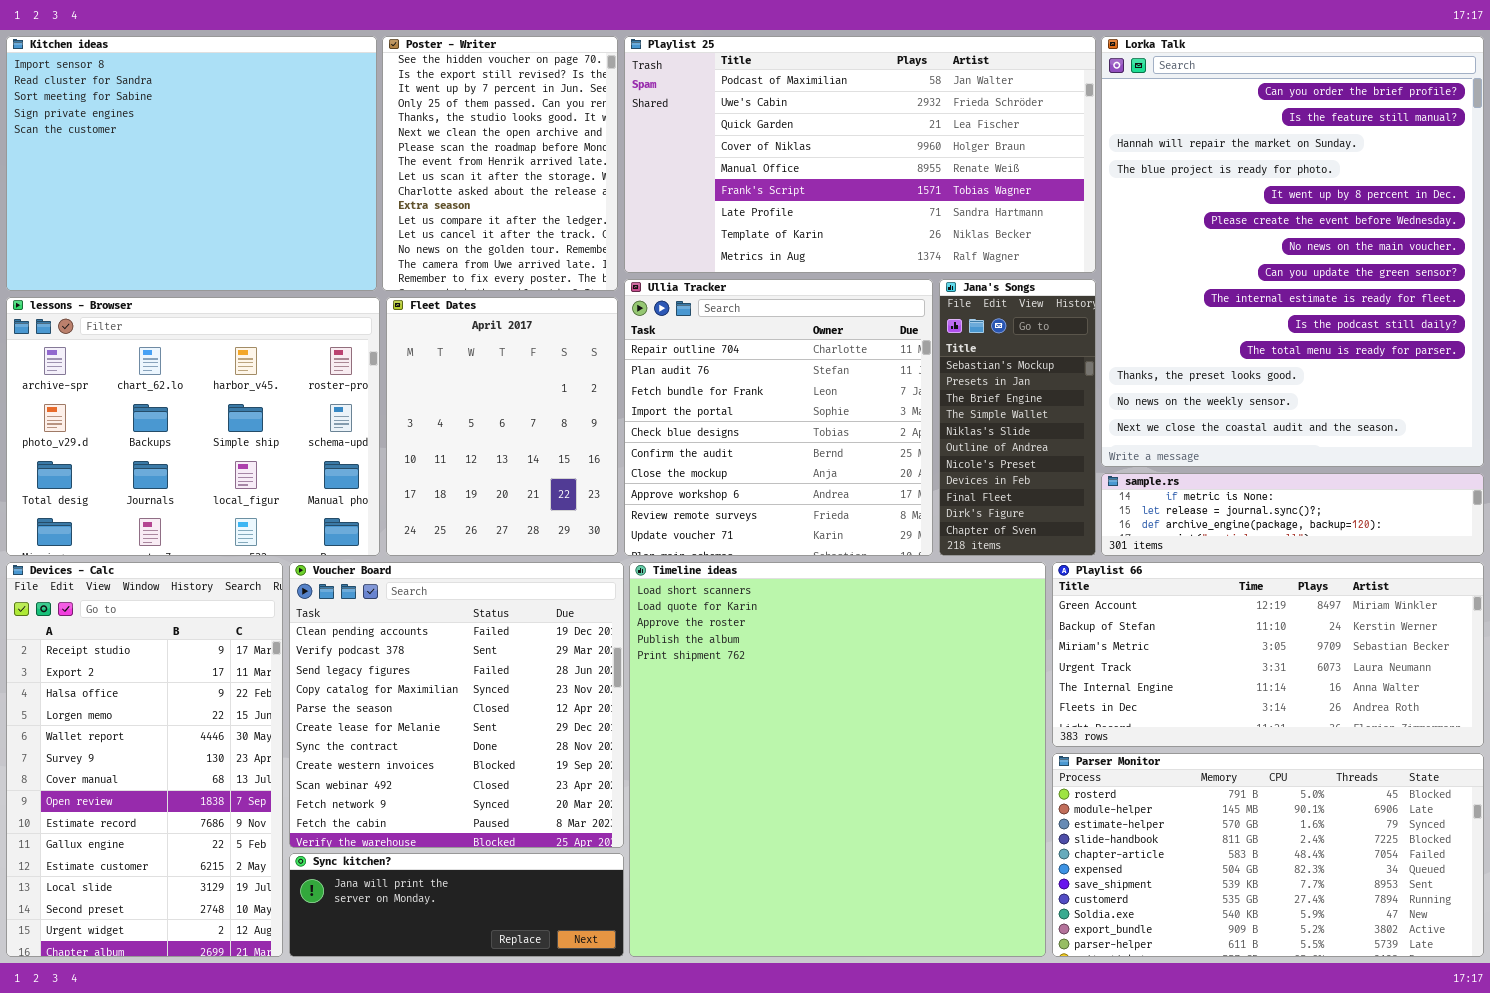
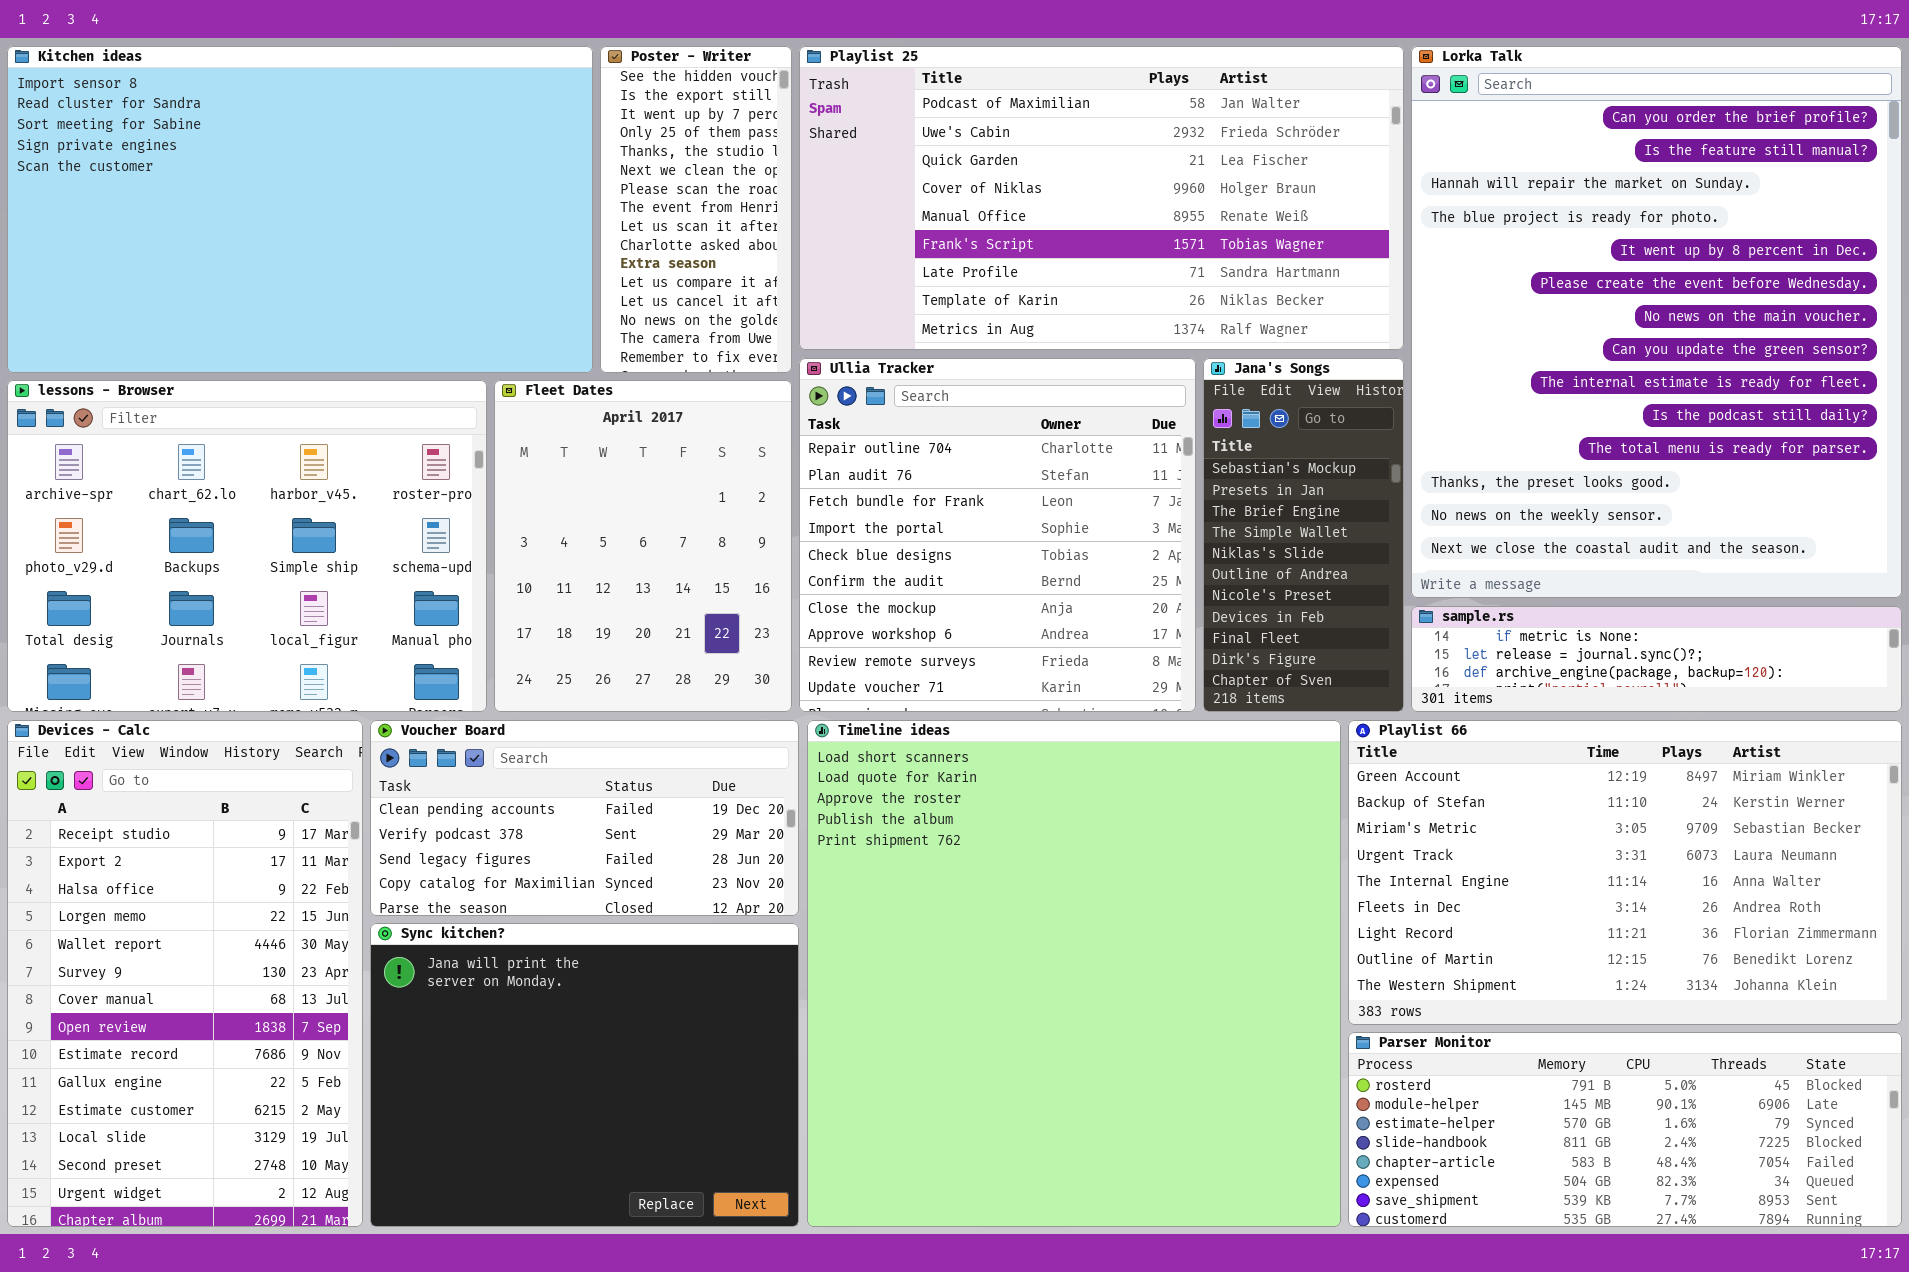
Kitchen ideas: [6,36,377,291] -> [7,46,593,373], resized
Poster - Writer: [382,36,618,291] -> [600,46,792,373], resized
Voucher Board: [289,562,624,848] -> [370,720,799,916], resized
Playlist 66: [1052,562,1484,747] -> [1348,720,1902,1025], resized
Parser Monitor: [1052,753,1484,957] -> [1348,1032,1902,1227], resized
Sync kitchen?: [289,853,624,957] -> [370,923,799,1227], resized

